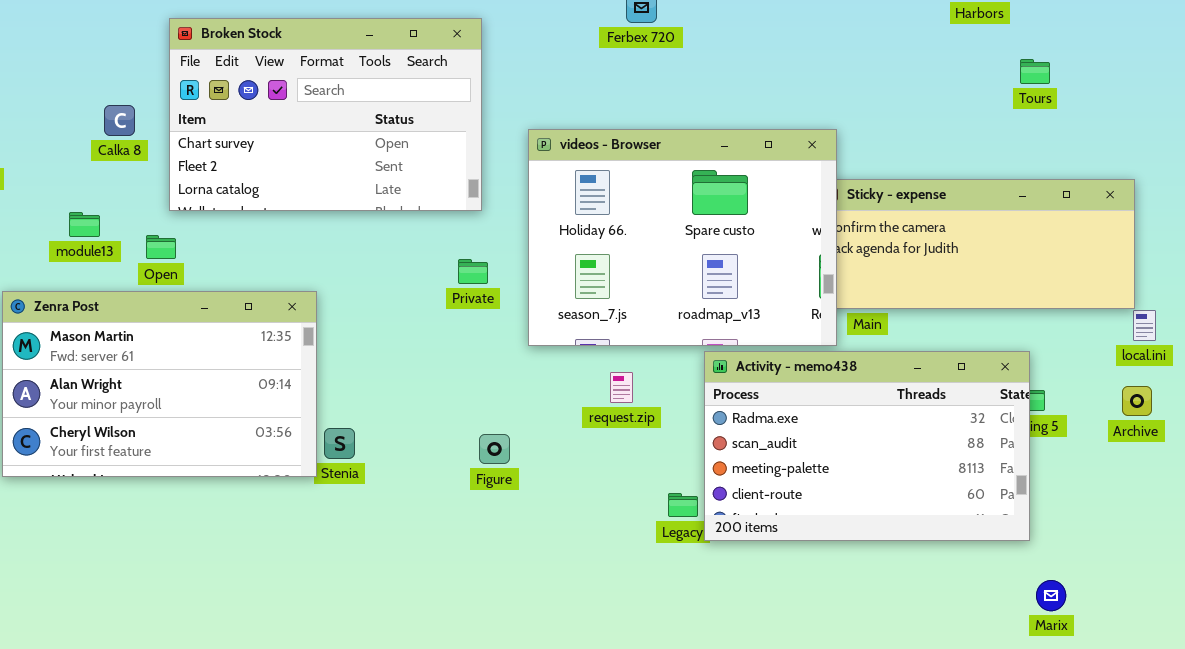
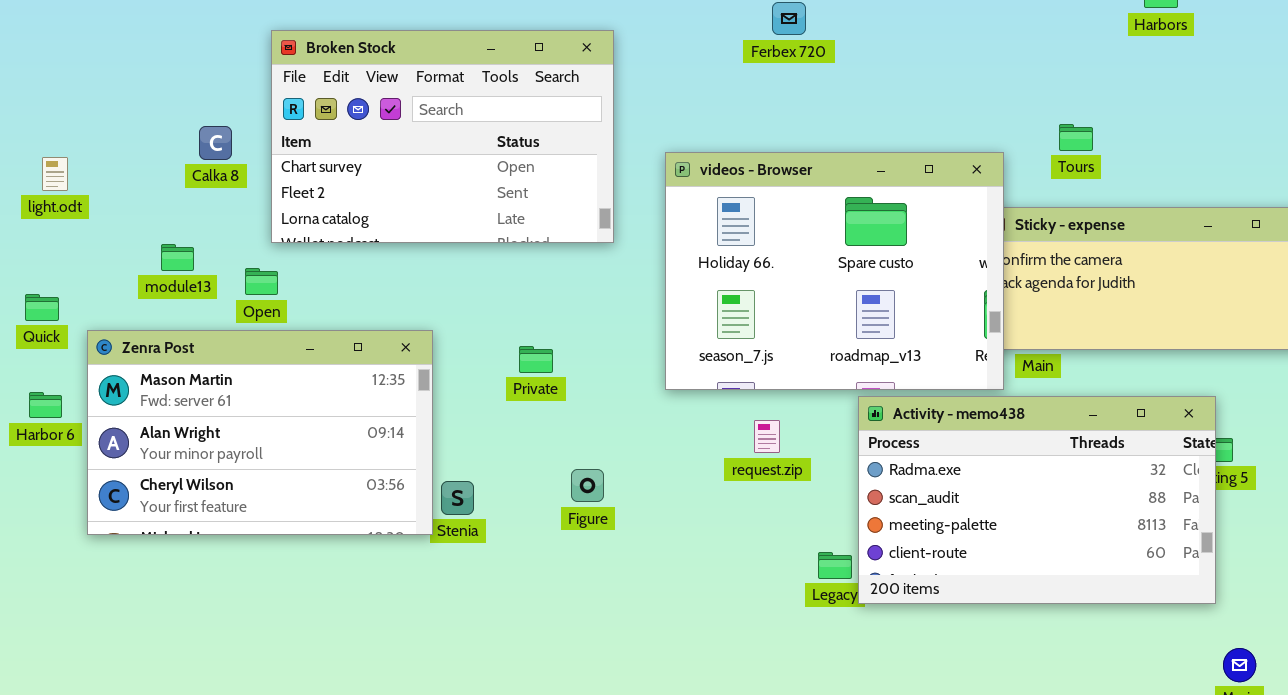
Tours: [1020,59,1050,84] -> [1059,124,1093,151], moved
Private: [458,259,488,284] -> [519,346,553,373], moved
Figure: [479,434,510,464] -> [571,469,604,502], moved

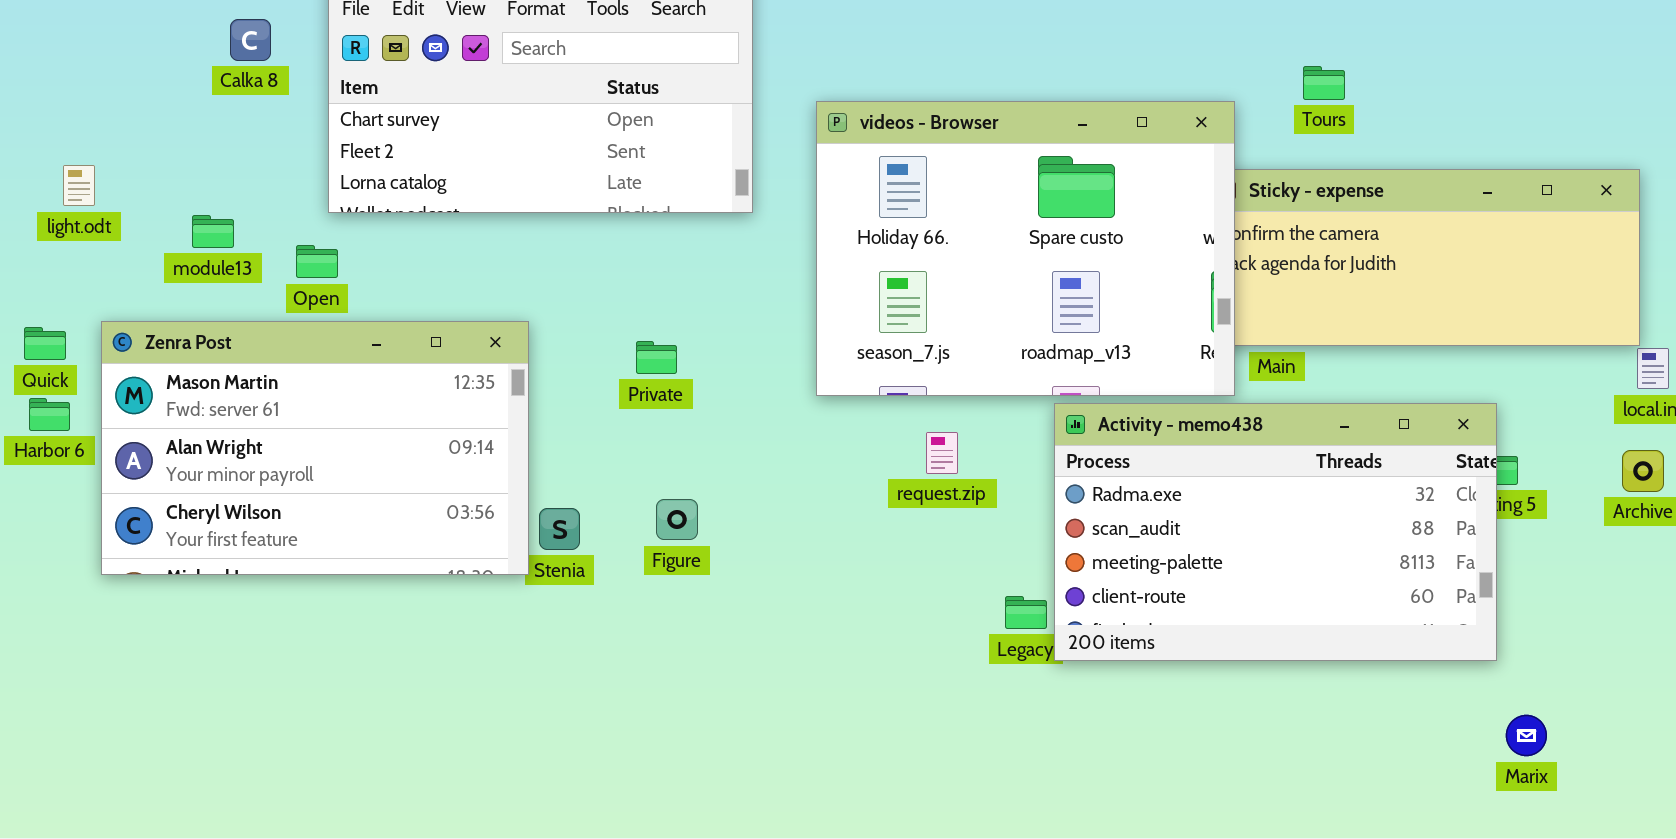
Calka 8: [199,126,232,160] -> [230,19,271,61], moved
light.odt: [42,157,68,191] -> [63,165,95,206], moved
Quick: [25,294,59,321] -> [24,327,66,360], moved
Figure: [571,469,604,502] -> [656,499,698,540], moved

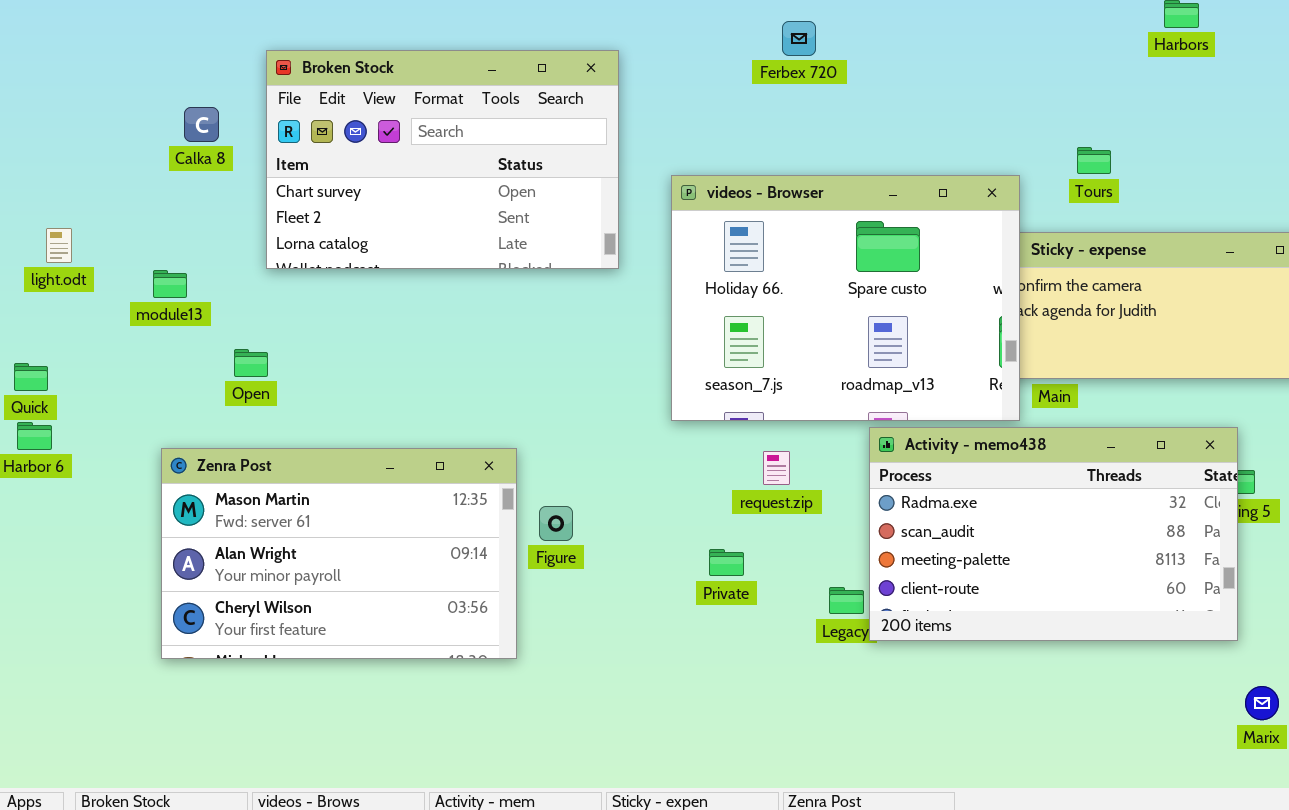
Open: [296,245,338,278] -> [234,349,268,377], moved
Zenra Post: [101,321,529,575] -> [161,448,517,659], moved
Private: [636,341,677,374] -> [709,549,744,576], moved

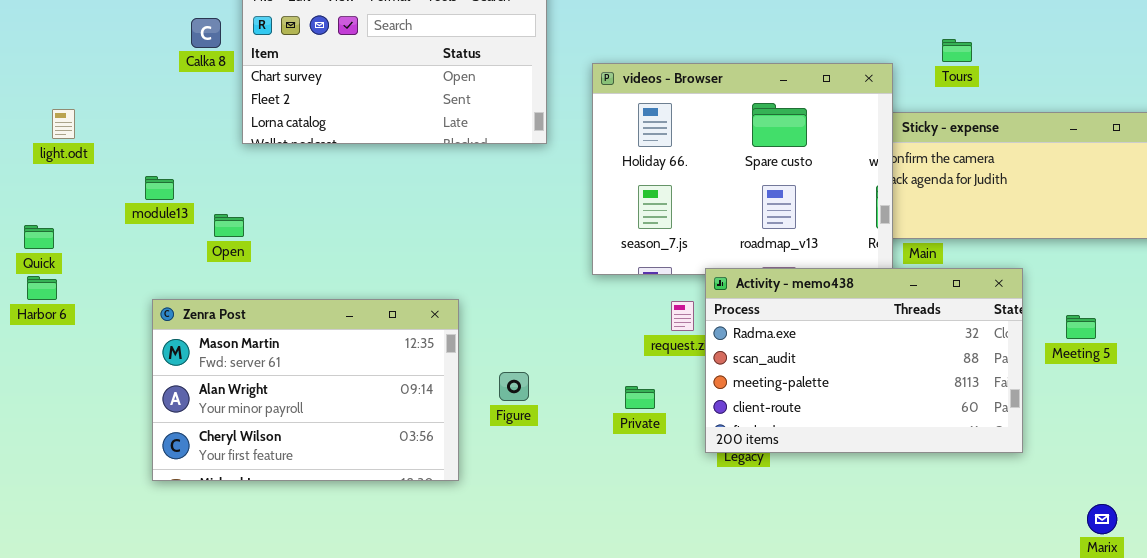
Calka 8: [184,107,219,142] -> [191,18,221,48], moved
module13: [153,270,187,298] -> [145,176,174,200], moved
Activity - memo438: [869,427,1238,641] -> [705,268,1023,453], moved
Figure: [539,506,573,541] -> [499,372,529,401], moved

